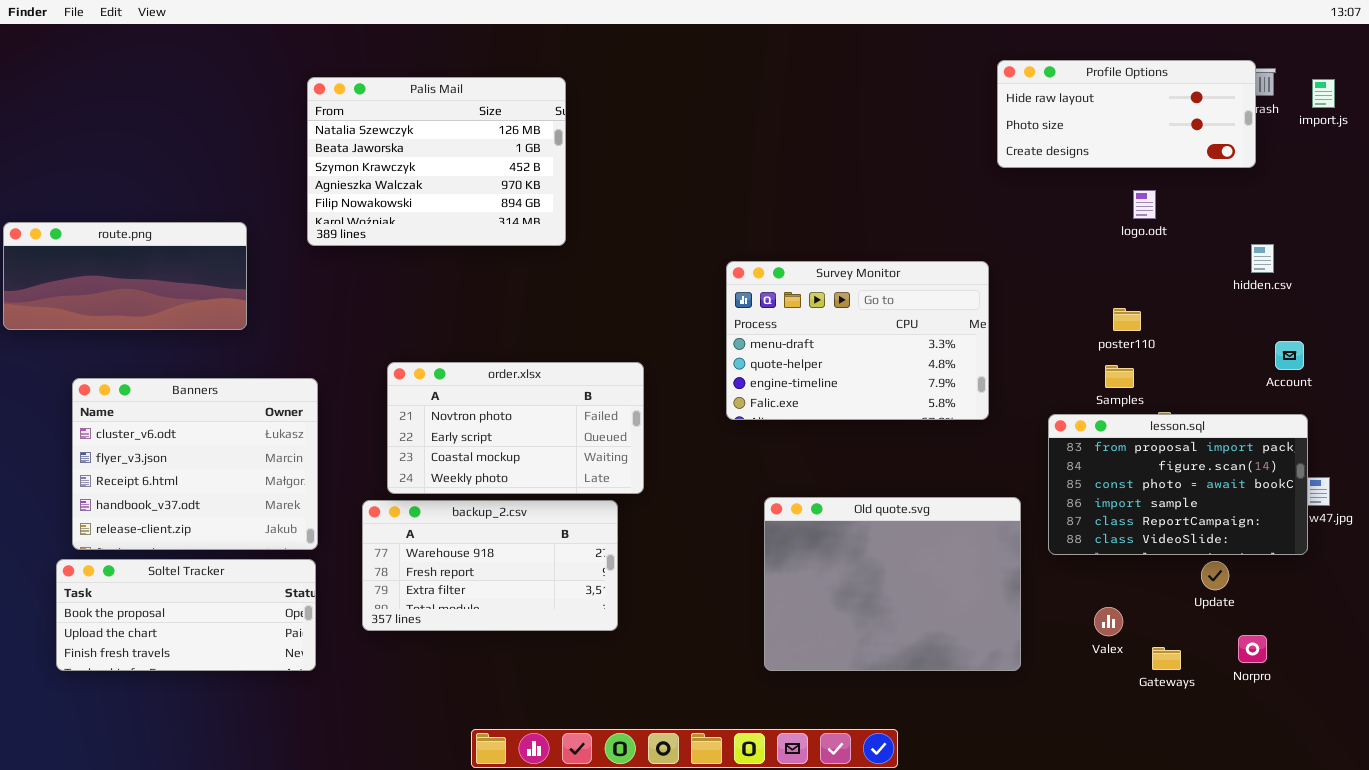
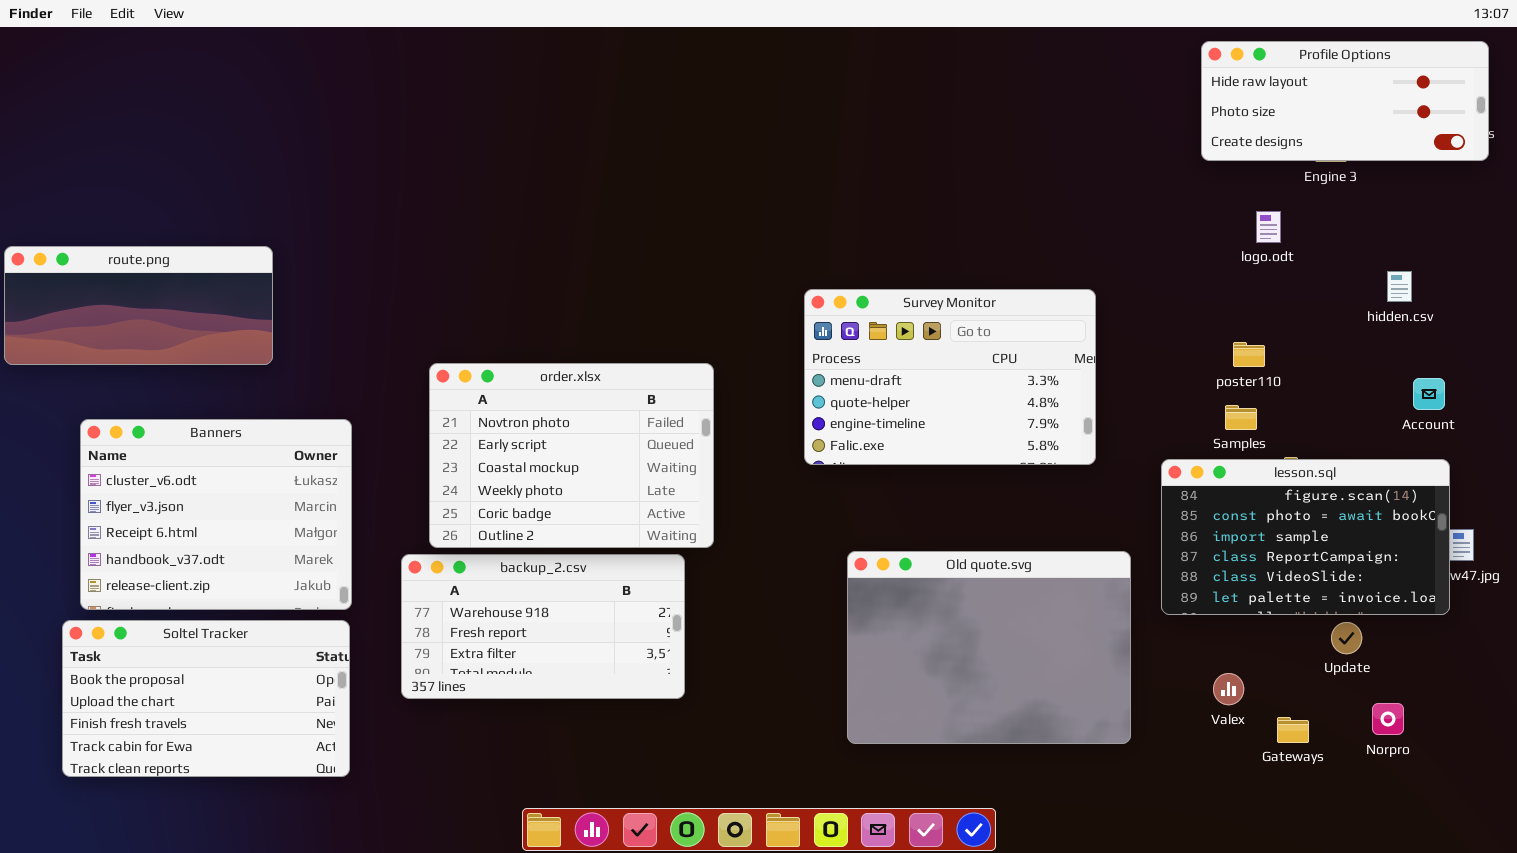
Profile Options: [997,60,1256,168] -> [1201,41,1489,161], moved
Palis Mail: [307,77,566,246] -> none, closed
order.xlsx: [387,362,644,494] -> [429,363,714,548], resized
lesson.sql: [1048,414,1308,555] -> [1161,459,1450,615], scrolled down 1 row
Soltel Tracker: [56,559,316,671] -> [62,620,350,777], resized

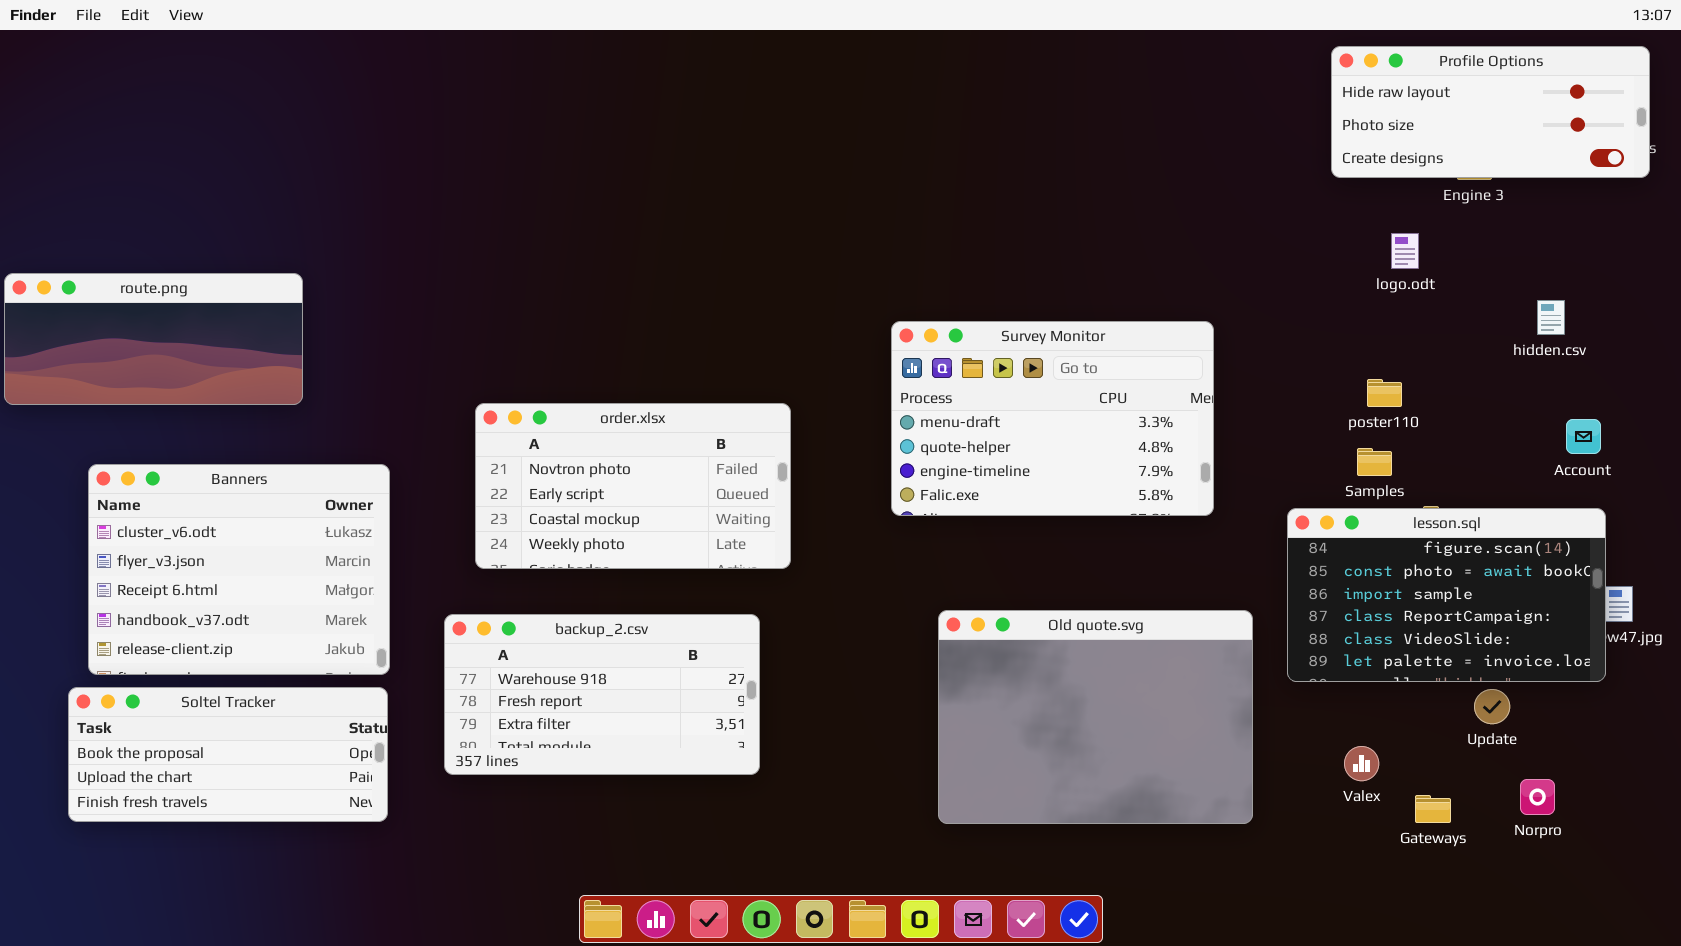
order.xlsx: [429,363,714,548] -> [475,403,791,569], resized
Soltel Tracker: [62,620,350,777] -> [68,687,388,822], resized

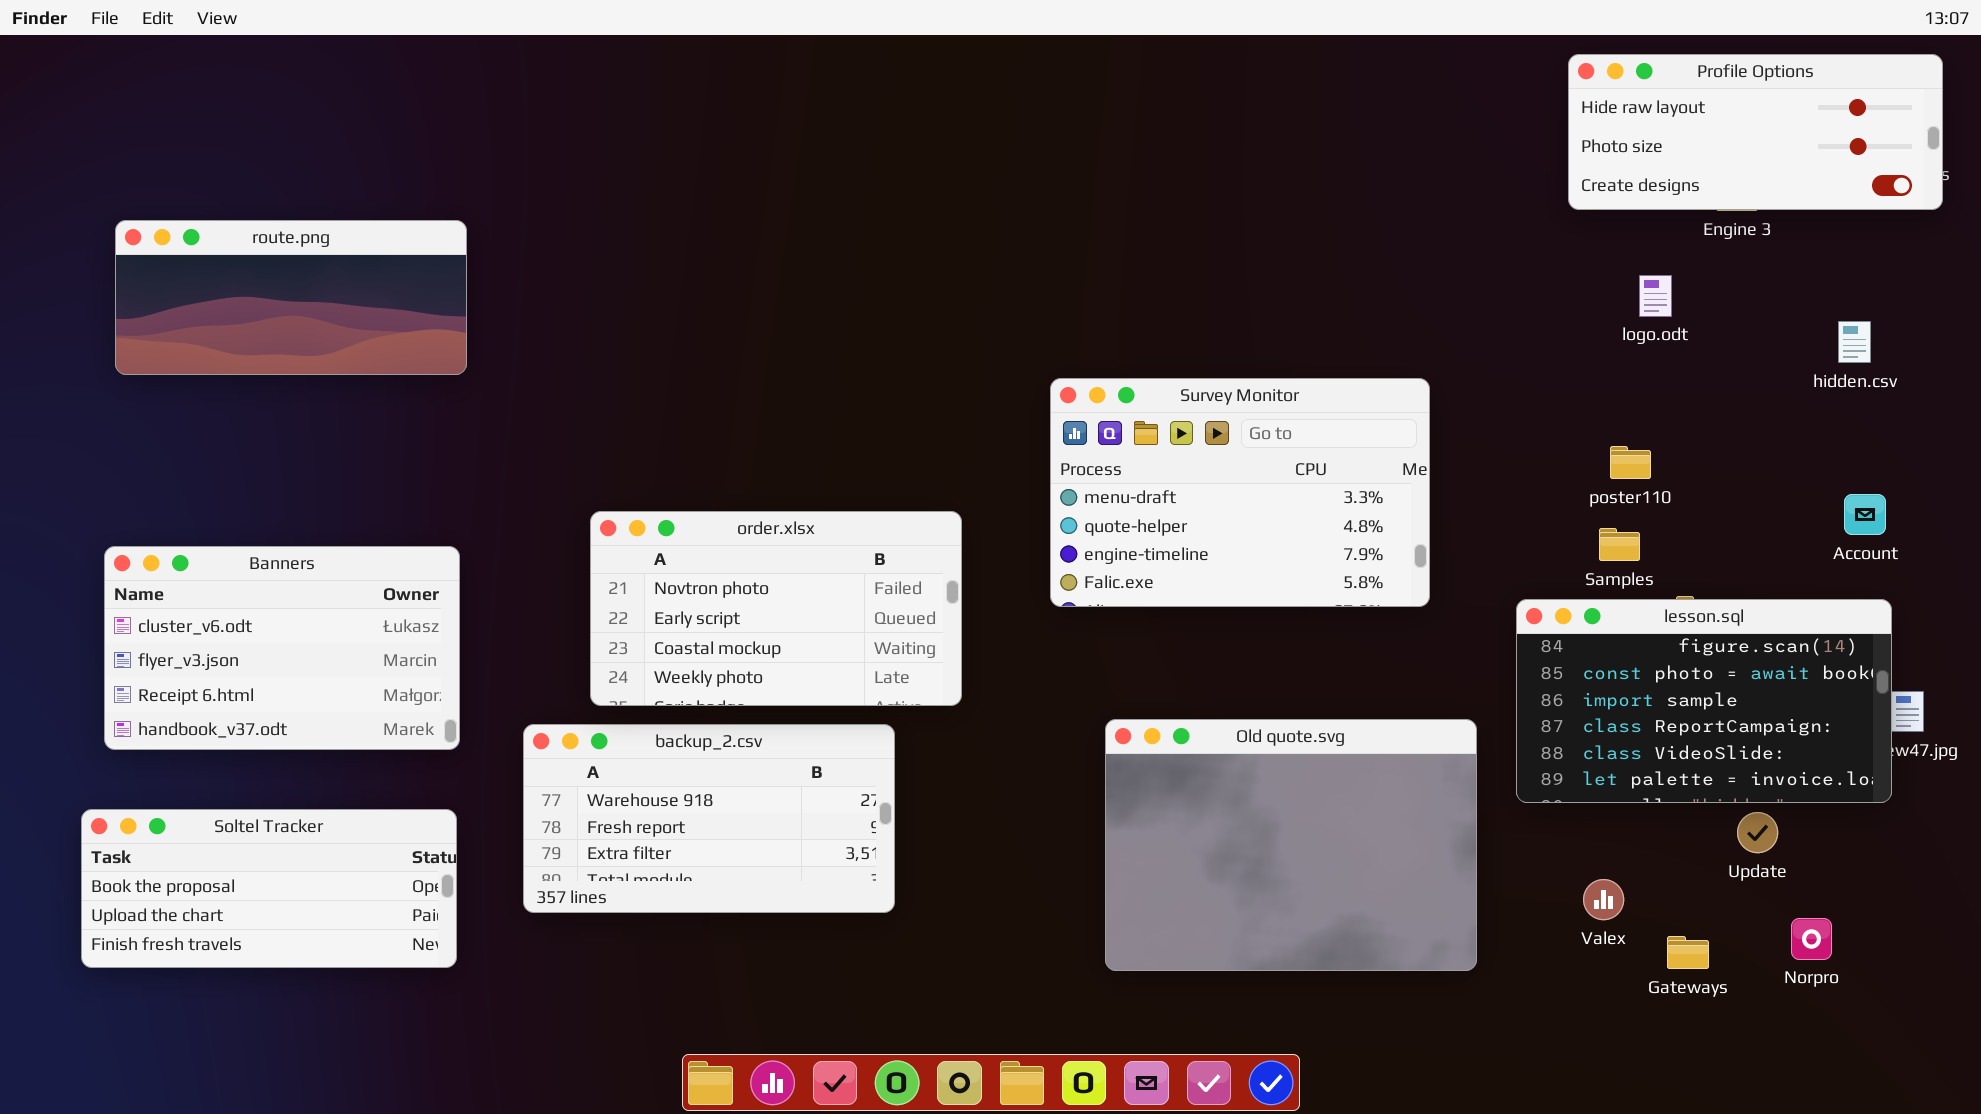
route.png: [4,273,303,405] -> [115,220,467,375], moved
hidden.csv: [1537,300,1565,335] -> [1838,321,1871,363], moved
order.xlsx: [475,403,791,569] -> [590,511,962,706], moved
Banners: [88,464,390,675] -> [104,546,460,750], resized

